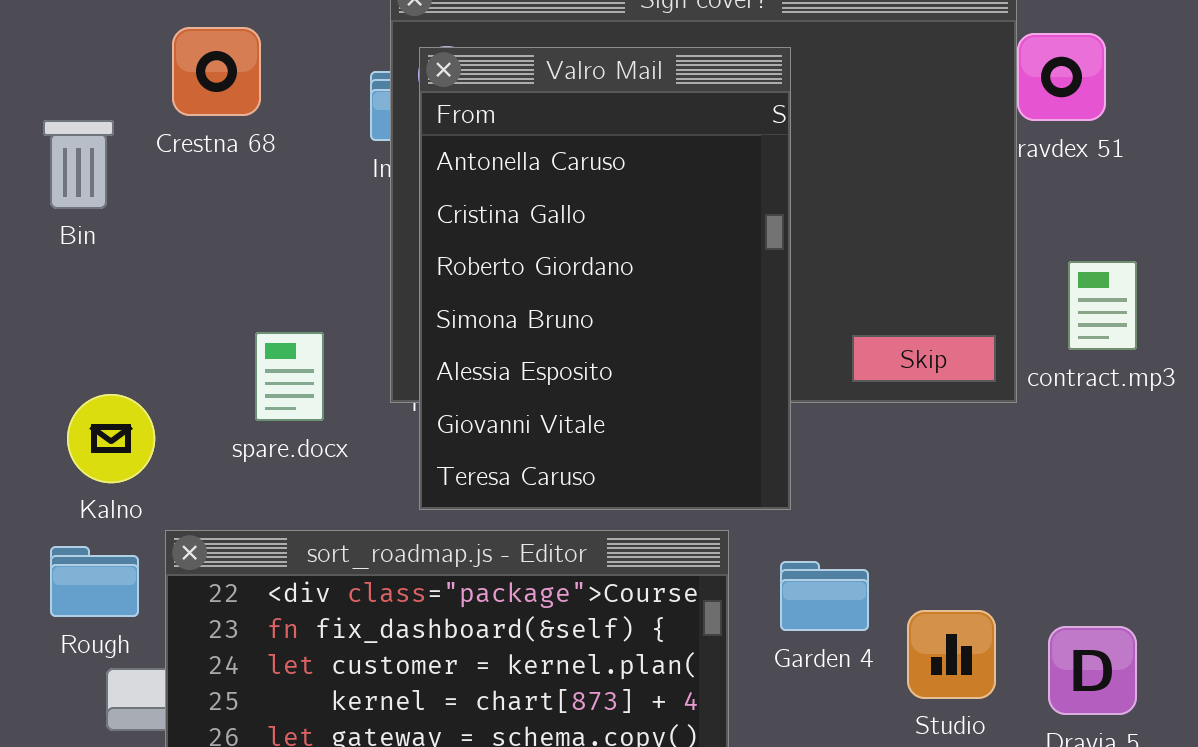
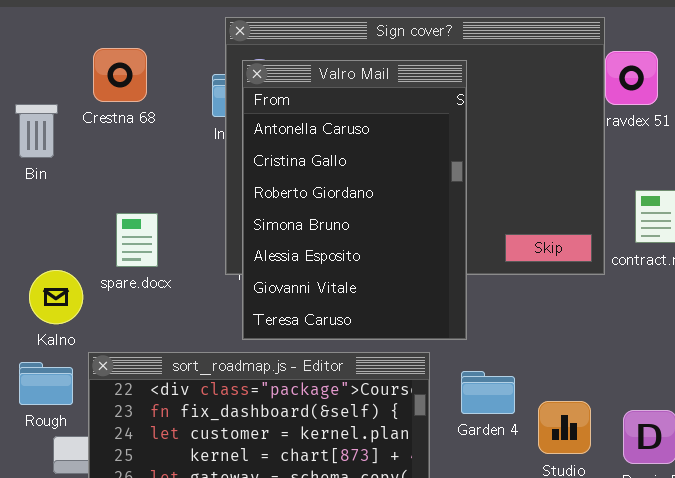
spare.docx: [255,332,324,421] -> [116,213,158,267], moved

